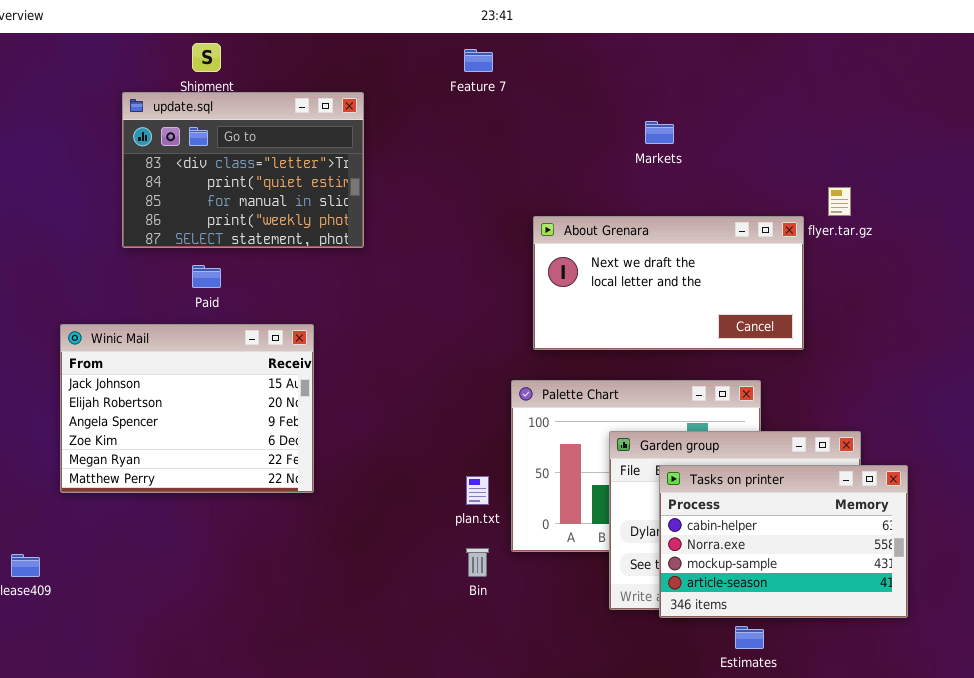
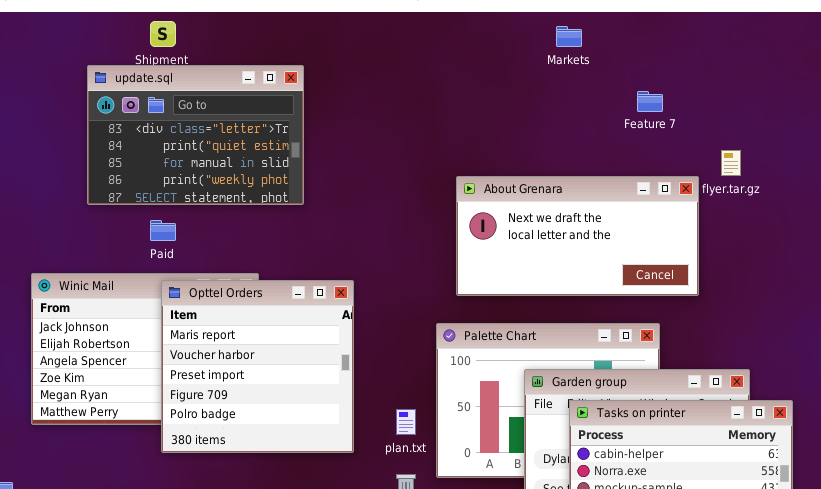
Feature 7: [464,49,493,72] -> [637,91,663,112], moved
Markets: [645,121,674,144] -> [556,26,582,47], moved
Opttel Orders: none -> [161,280,354,453], opened

